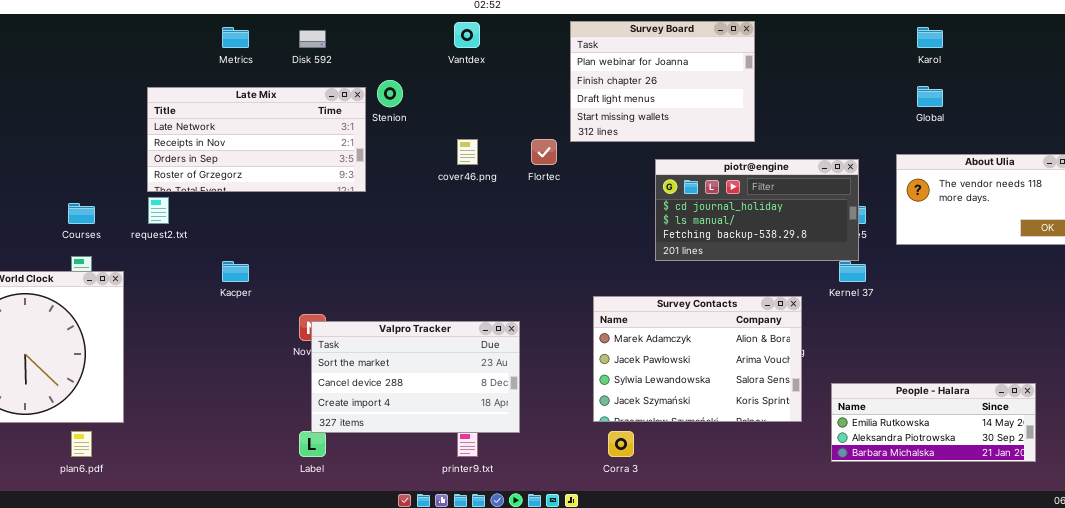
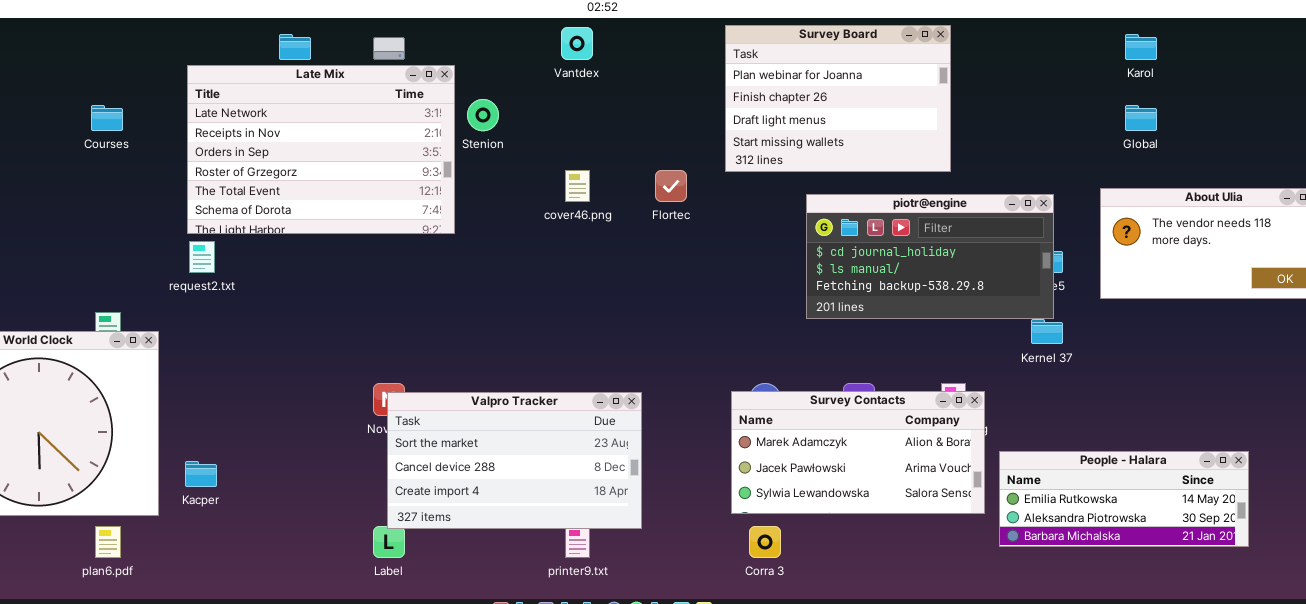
Survey Board: [570,21,755,142] -> [725,25,951,172], moved
Late Mix: [147,87,366,192] -> [187,65,455,234], resized
Courses: [68,203,95,224] -> [91,105,123,131], moved
Kacper: [222,261,249,282] -> [185,461,217,487], moved
Survey Contacts: [593,296,802,422] -> [731,391,985,514], resized
People - Halara: [831,383,1036,462] -> [999,451,1249,547], moved

